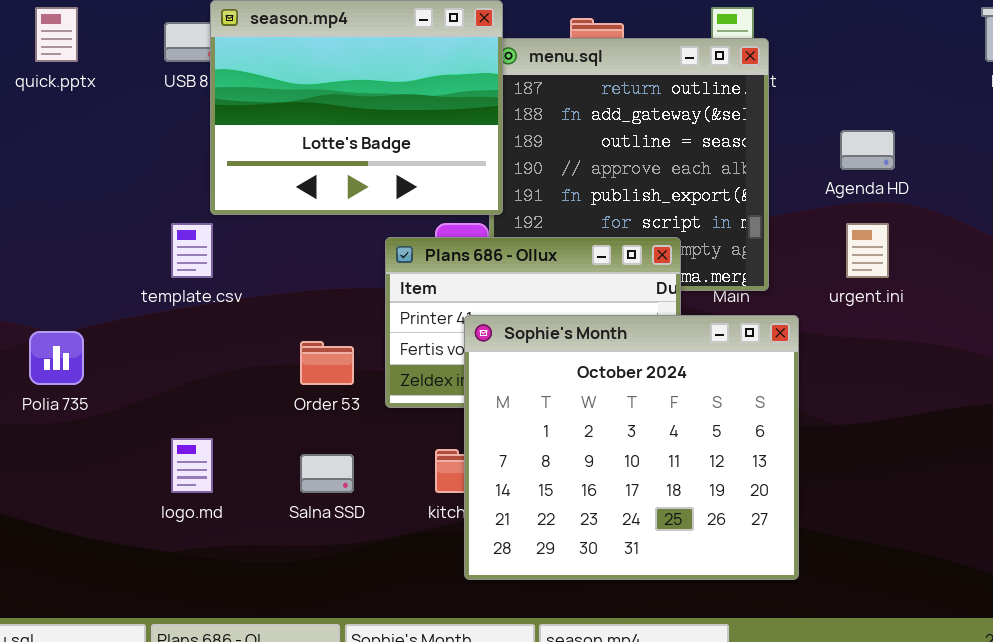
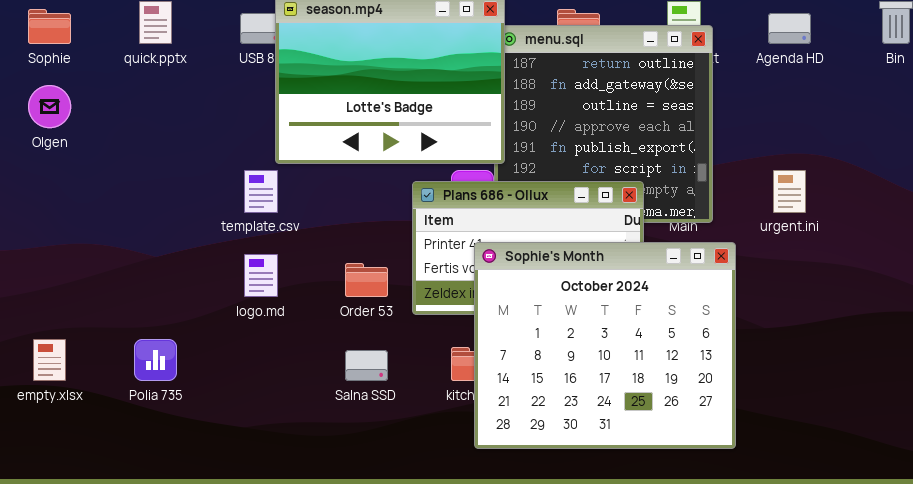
Agenda HD: [840,130,895,170] -> [768,13,811,44], moved
Polia 735: [29,331,84,385] -> [134,339,177,381], moved
logo.md: [171,438,213,493] -> [244,254,278,297], moved

